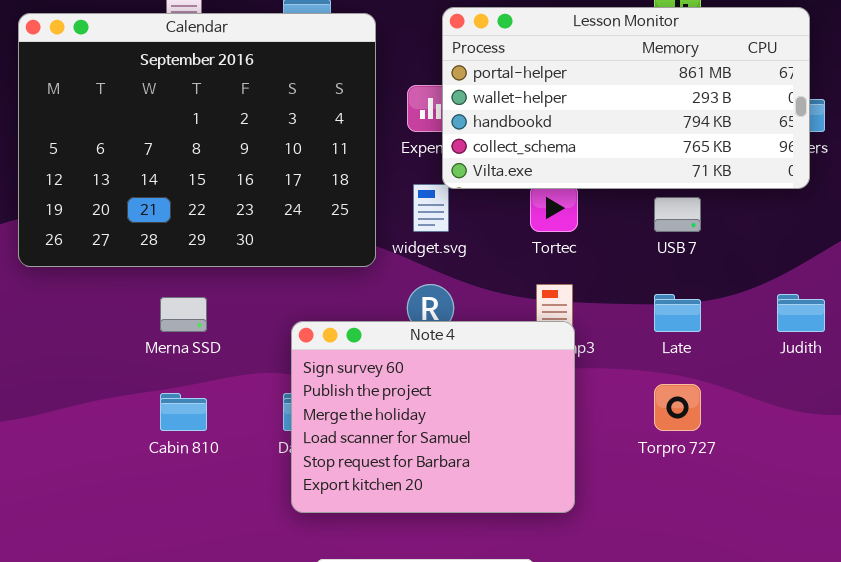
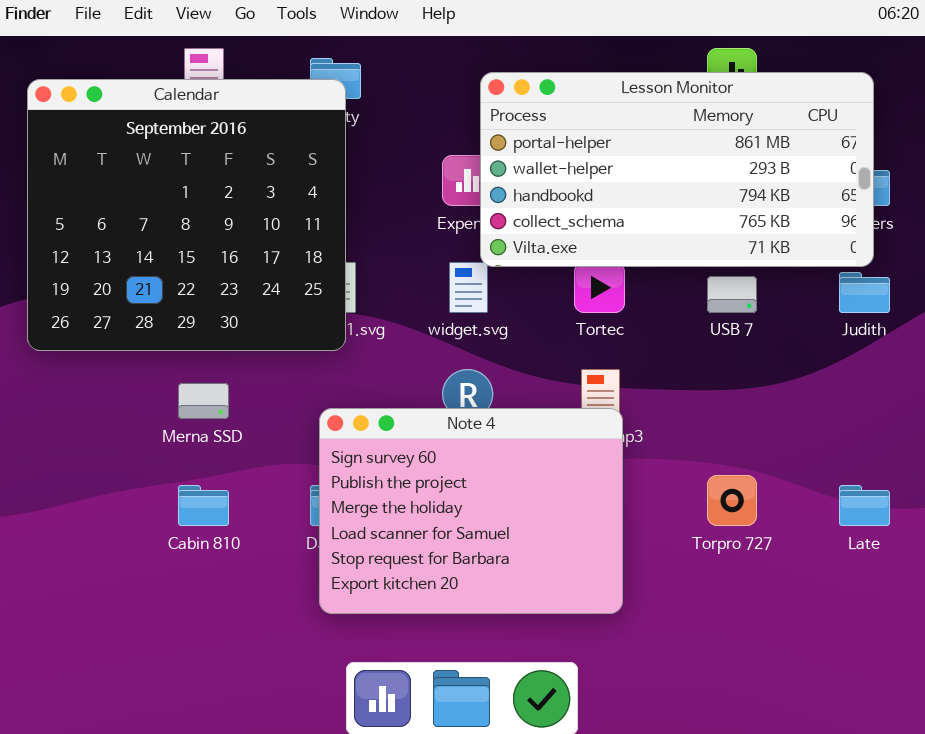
Calendar: [18,13,376,267] -> [27,79,346,351], resized
Late: [654,294,701,332] -> [839,485,890,526], moved
Judith: [777,294,825,332] -> [839,272,890,313], moved

